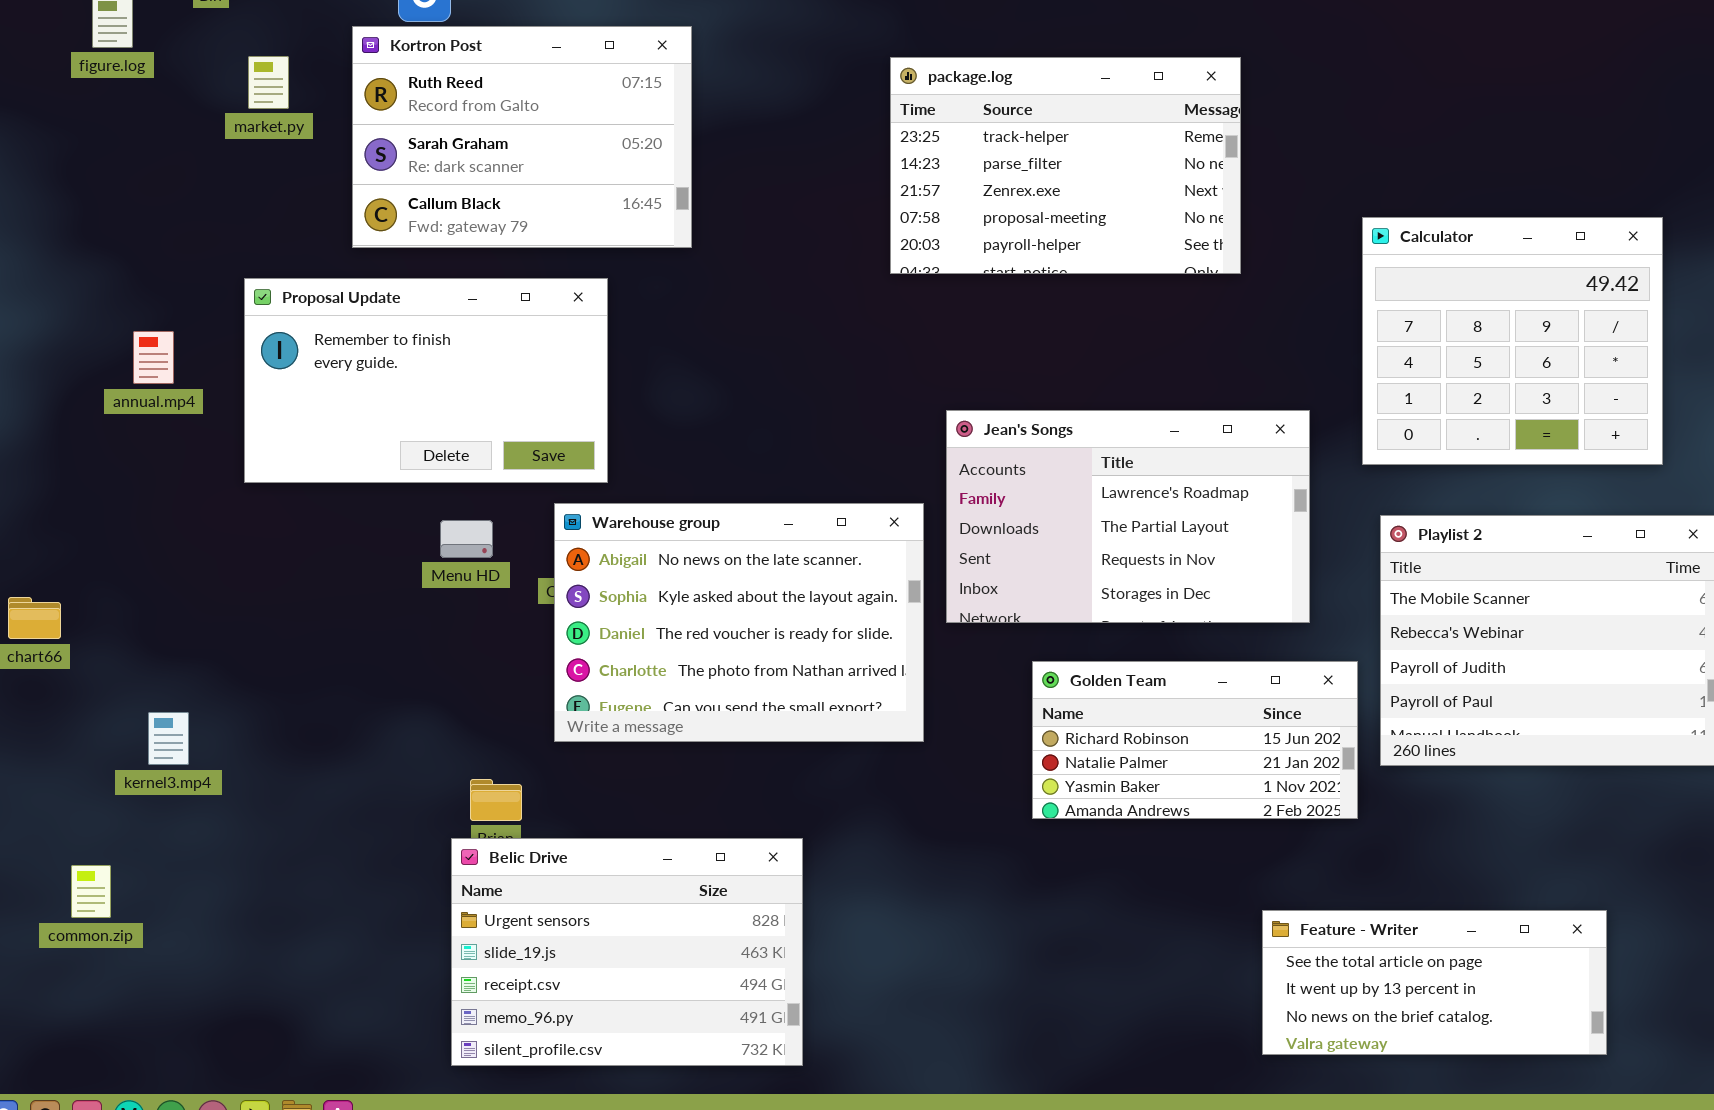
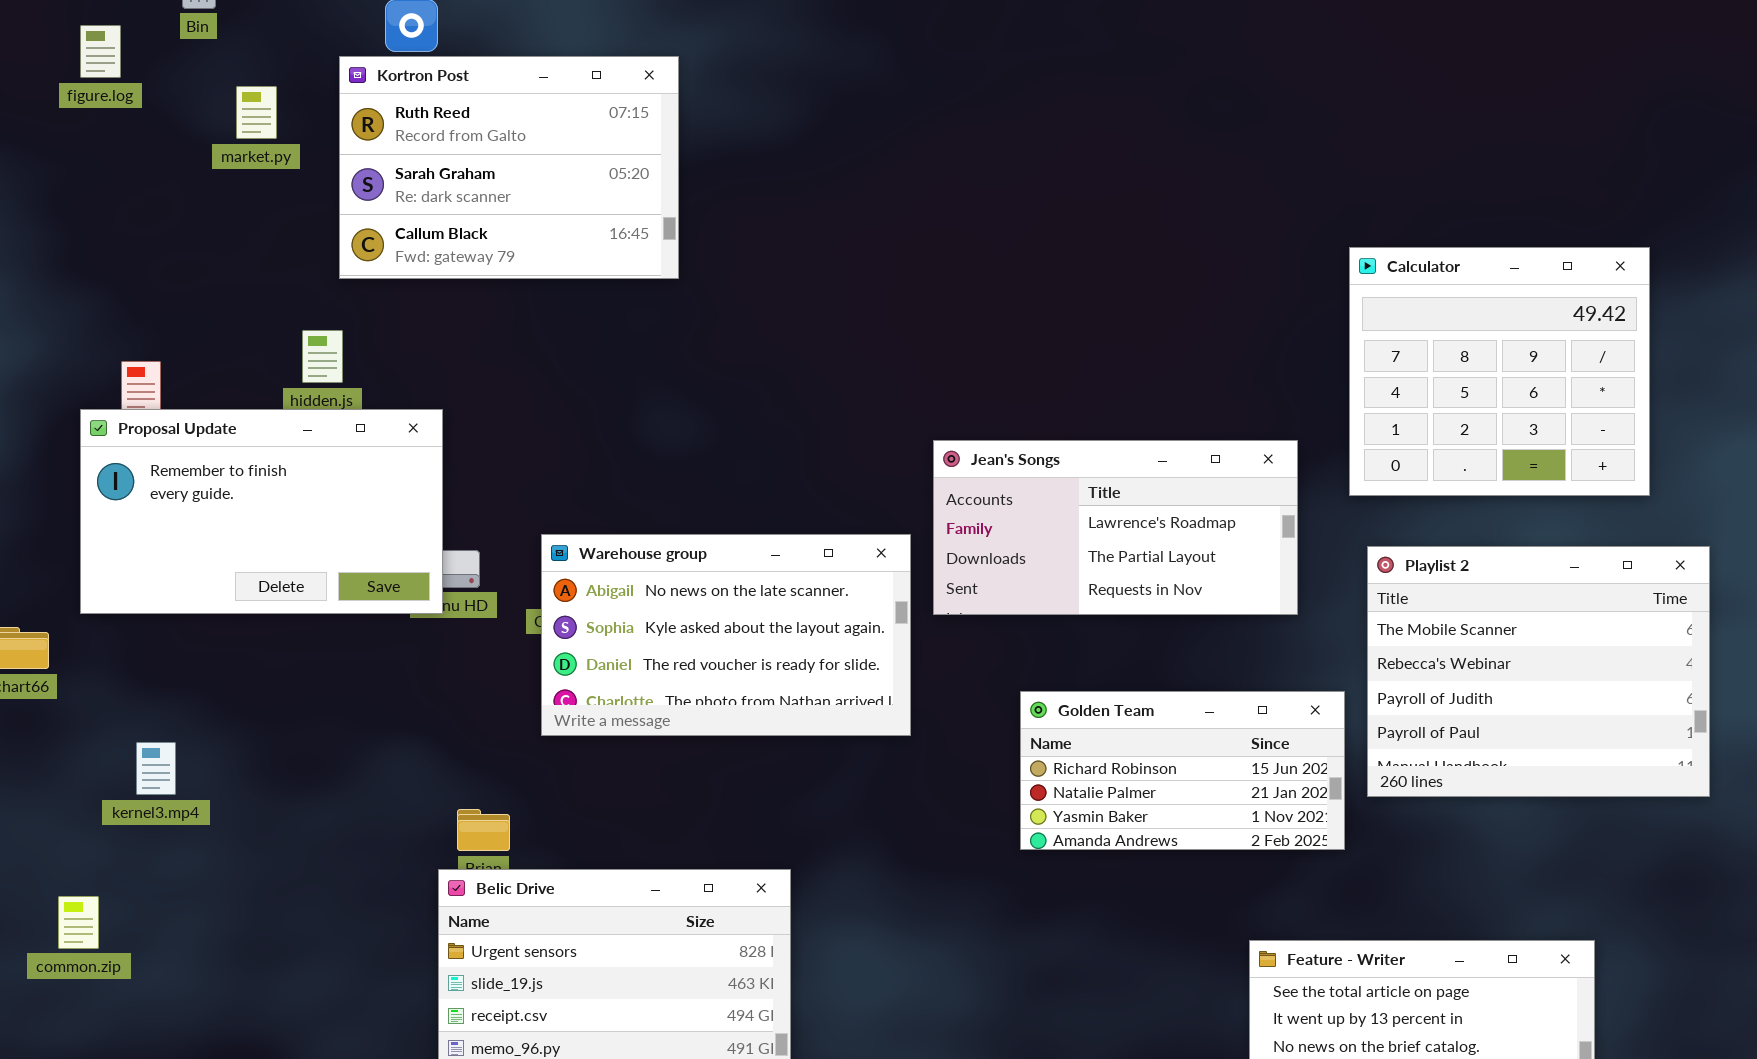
package.log: [890,57,1241,274] -> none, closed
Proposal Update: [244,278,608,483] -> [80,409,443,614], moved
Jean's Songs: [946,410,1310,623] -> [933,440,1298,615], resized
Warehouse group: [554,503,924,742] -> [541,534,911,736], resized

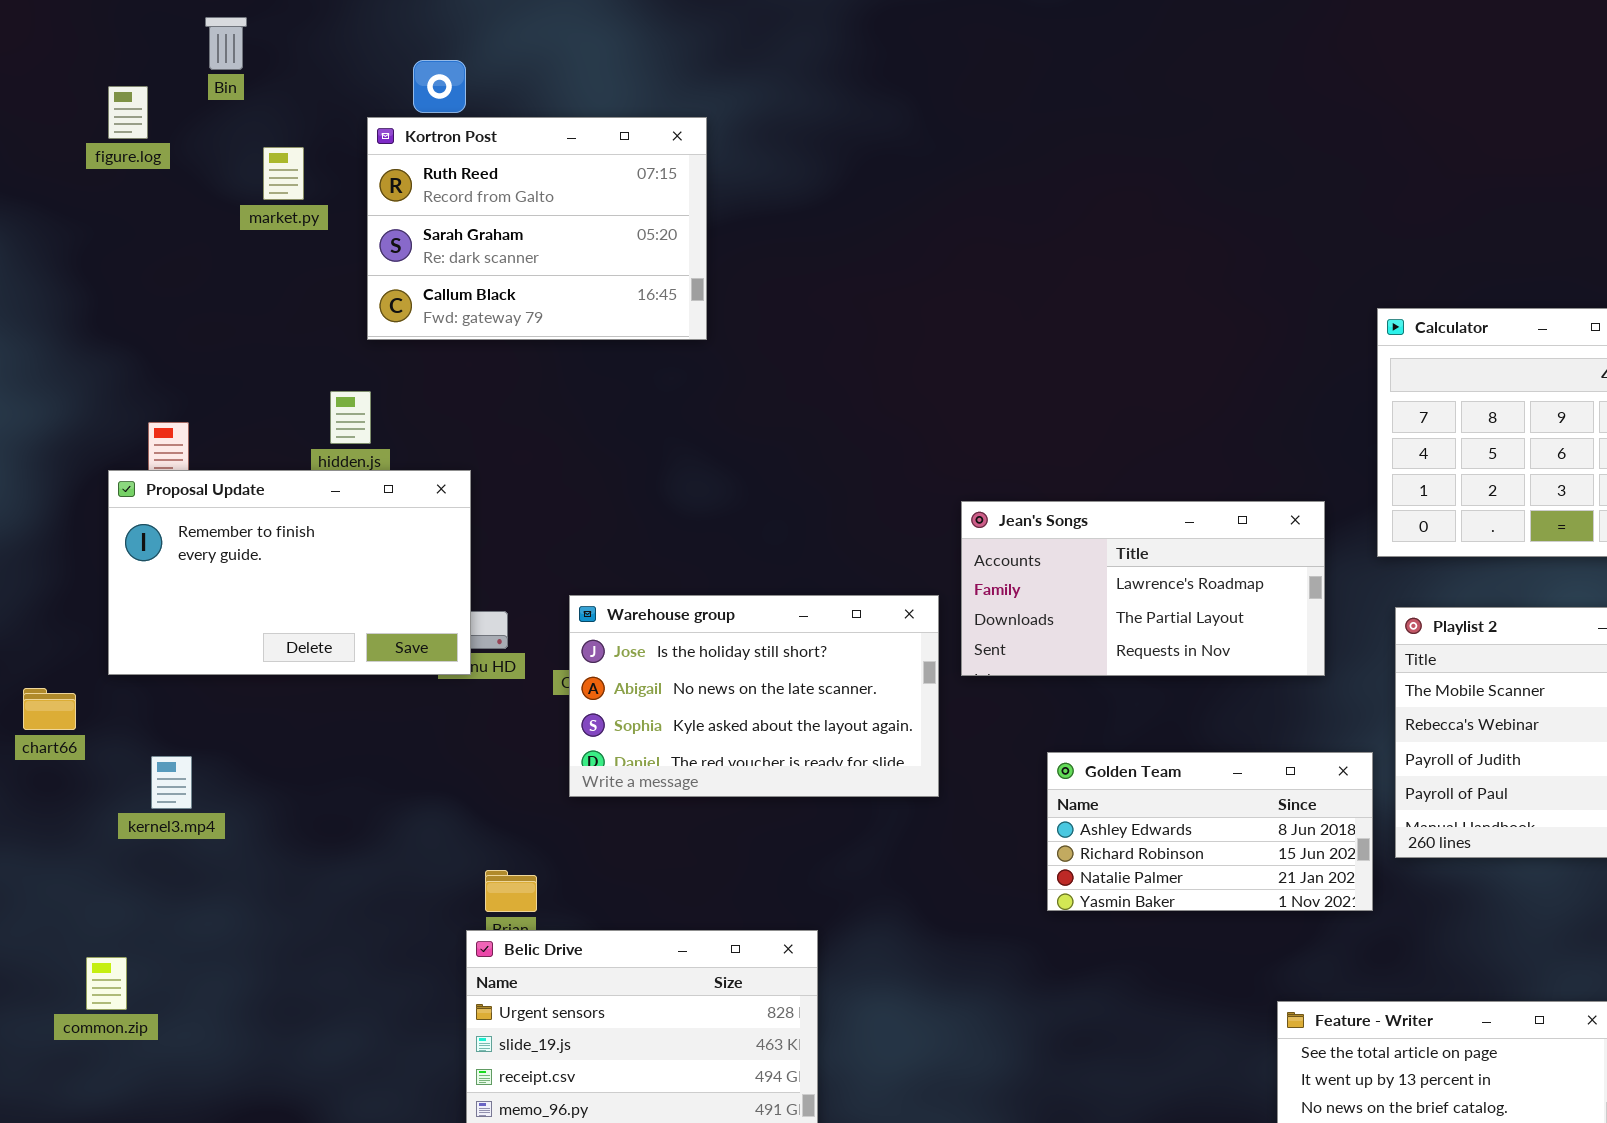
Warehouse group: [541,534,911,736] -> [569,595,939,797], scrolled up 1 row
Golden Team: [1020,691,1345,850] -> [1047,752,1373,911], scrolled up 1 row
kernel3.mp4: [136,742,176,795] -> [151,756,192,809], moved

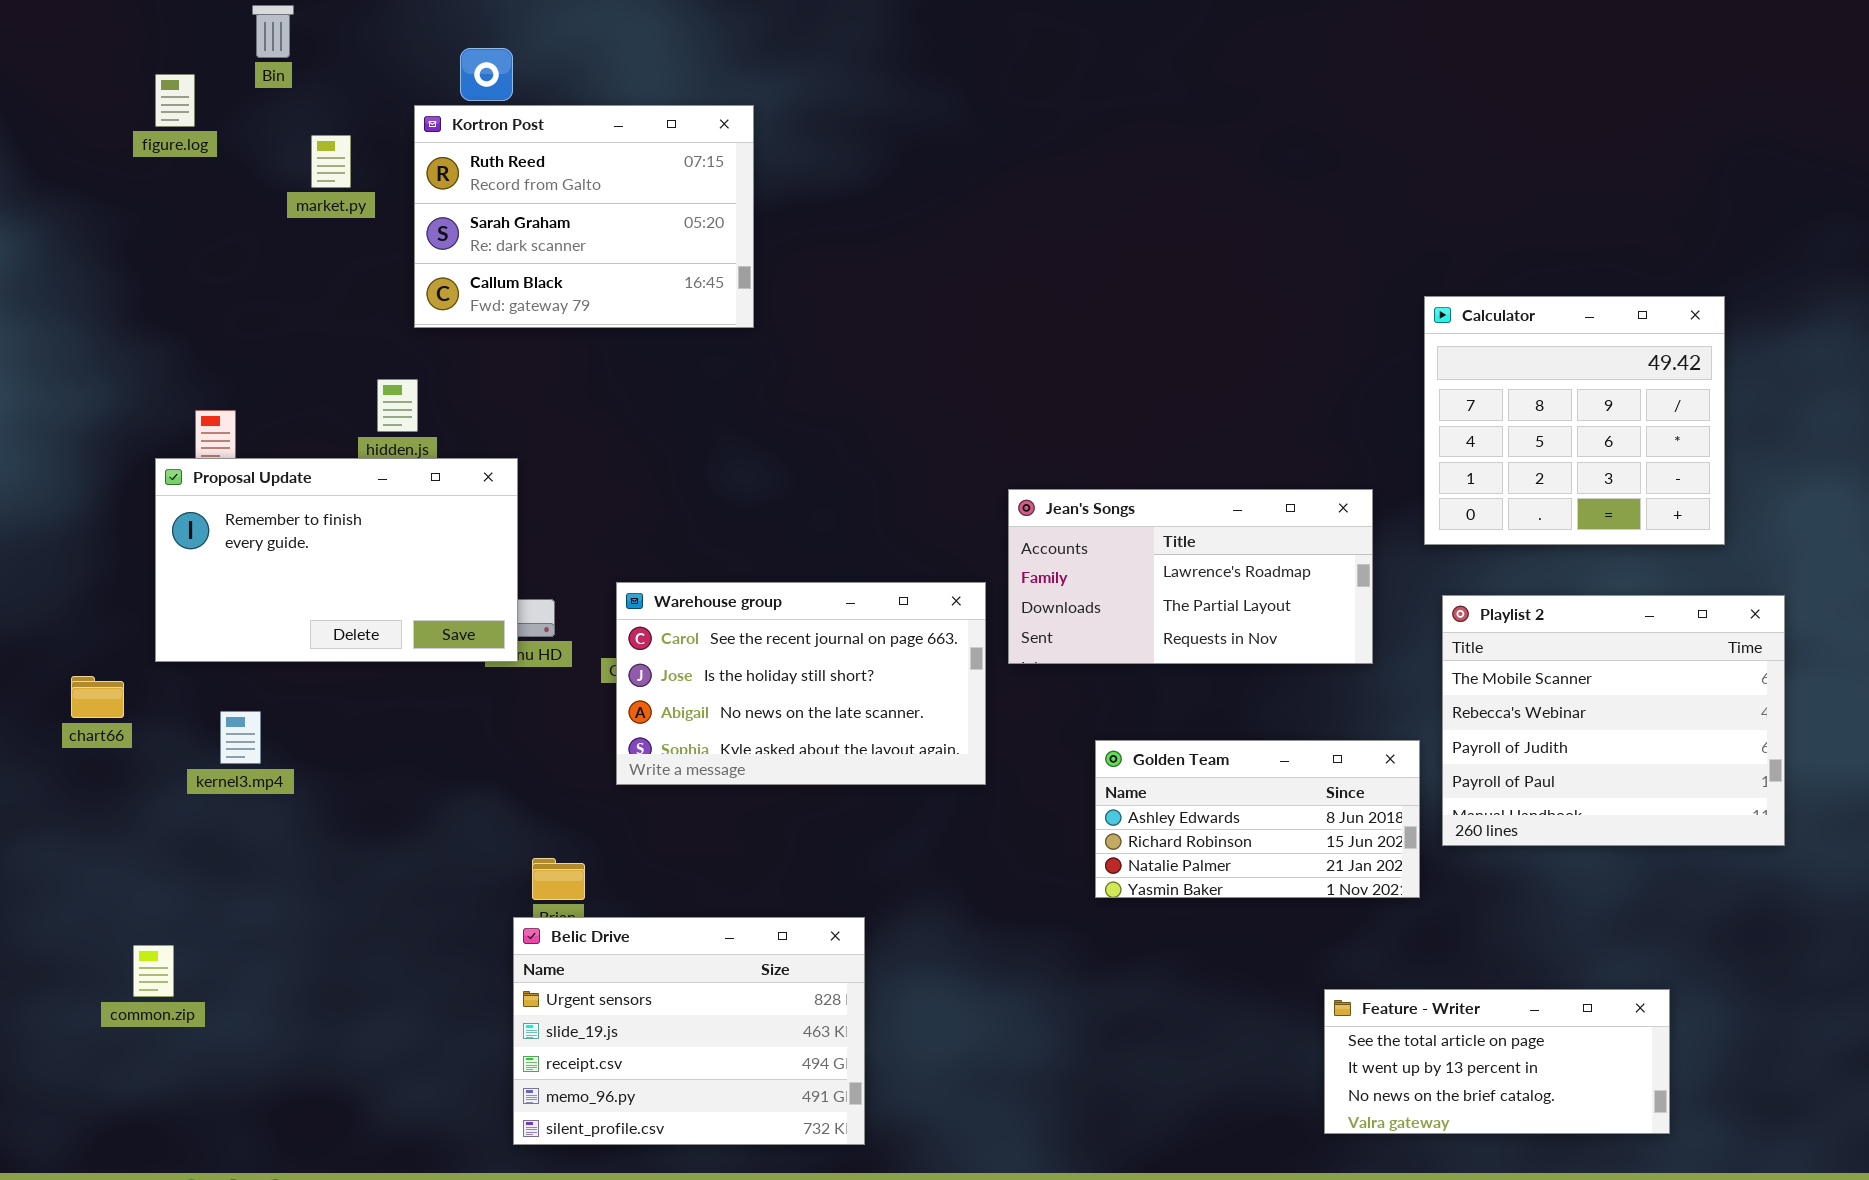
Warehouse group: [569,595,939,797] -> [616,582,986,785], scrolled up 1 row
kernel3.mp4: [151,756,192,809] -> [220,711,261,764], moved

